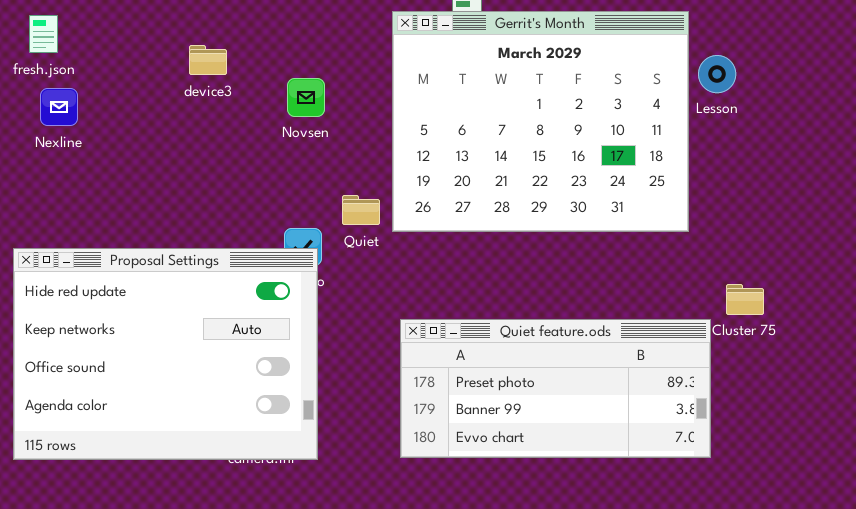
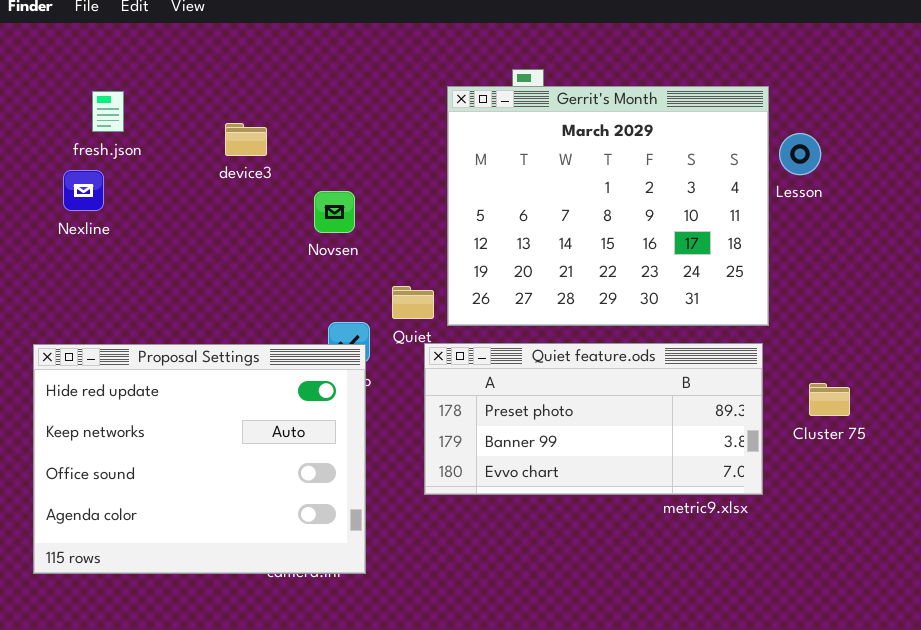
fresh.json: [29,15,58,53] -> [92,91,124,132], moved
Novsen: [287,78,325,117] -> [314,191,355,233], moved
Quiet feature.ods: [400,319,711,458] -> [424,343,763,495], moved

